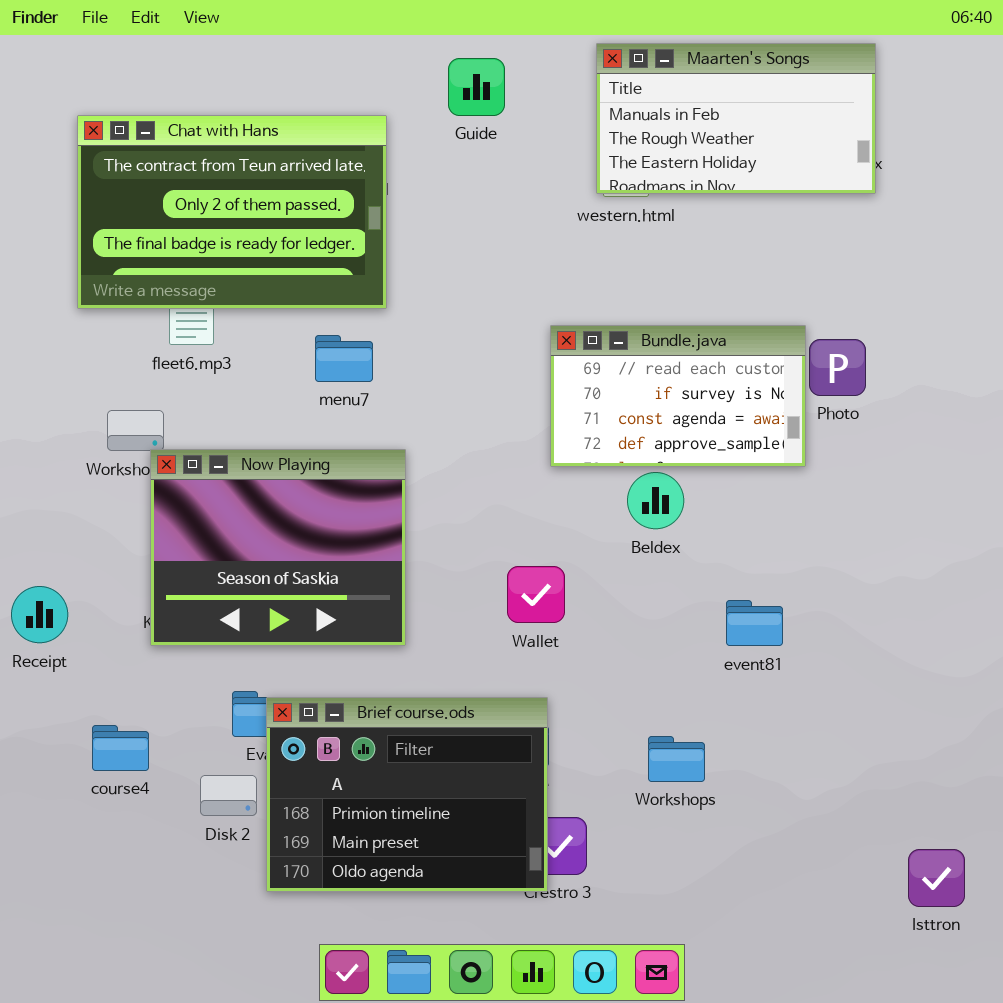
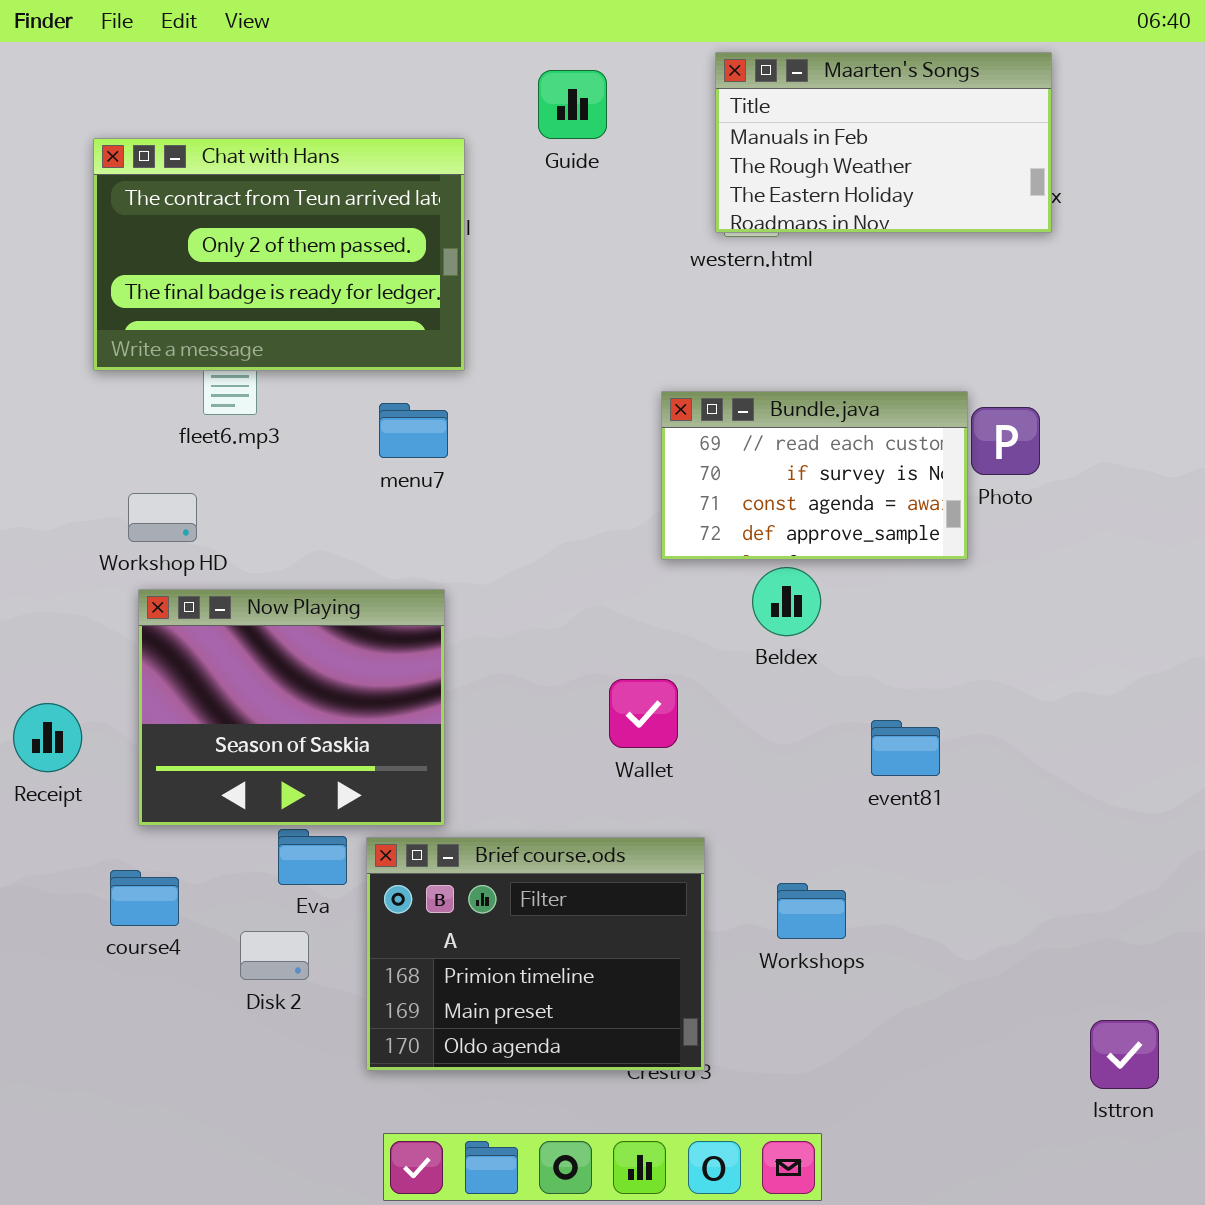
Now Playing: [150,449,406,646] -> [138,589,445,826], moved
Brief course.ods: [266,697,548,892] -> [366,837,705,1071], moved

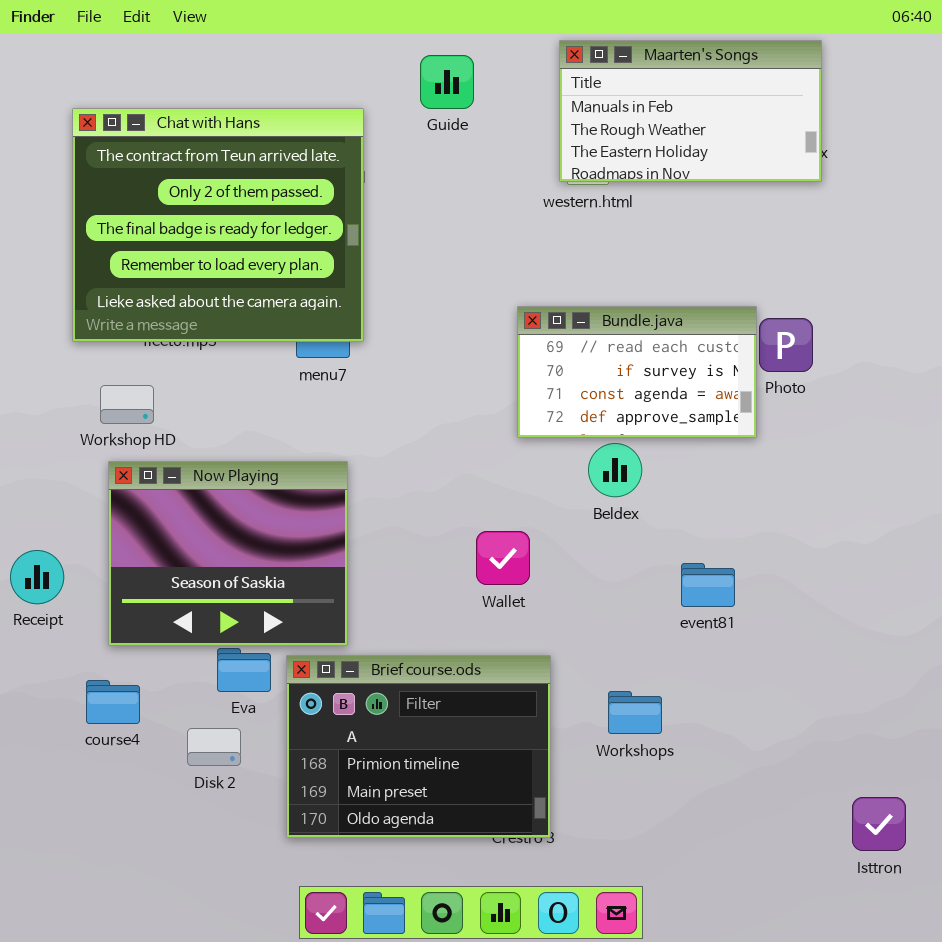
Chat with Hans: [93,138,465,371] -> [72,108,364,342], resized

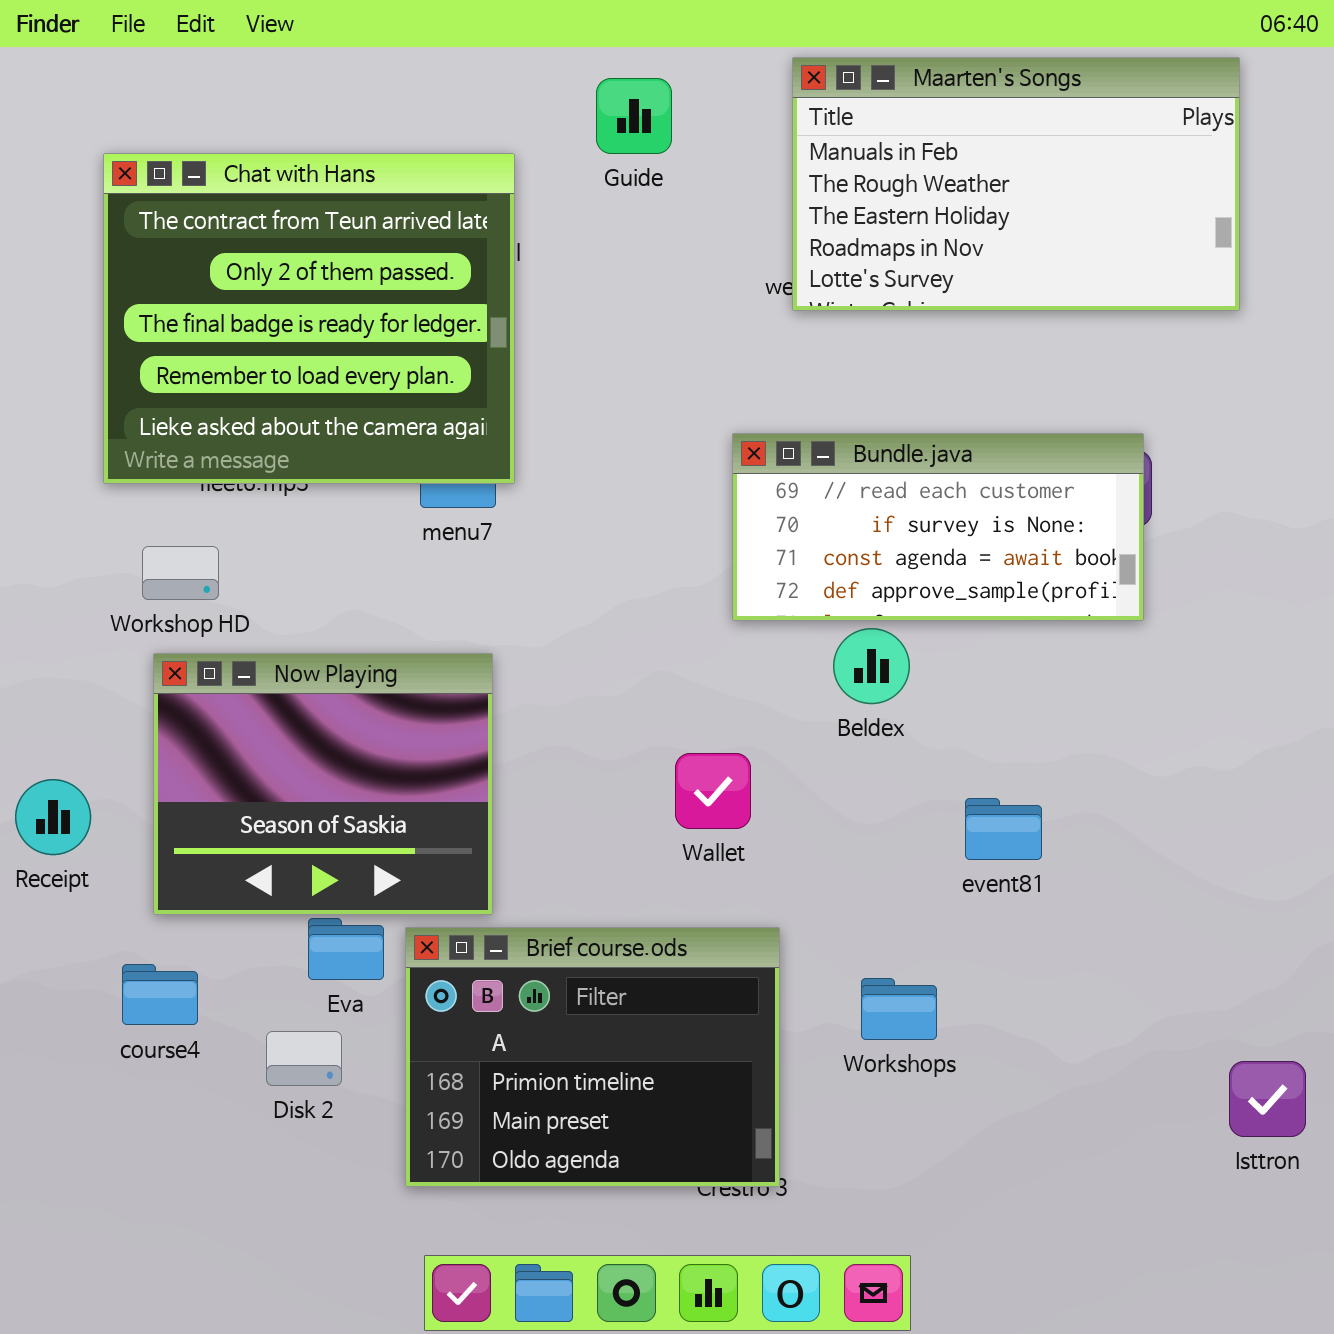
Maarten's Songs: [559,40,822,182] -> [792,57,1240,311], resized
Bundle.java: [517,306,757,438] -> [732,433,1144,621], resized
Isttron: [852,797,906,851] -> [1229,1061,1306,1137], moved

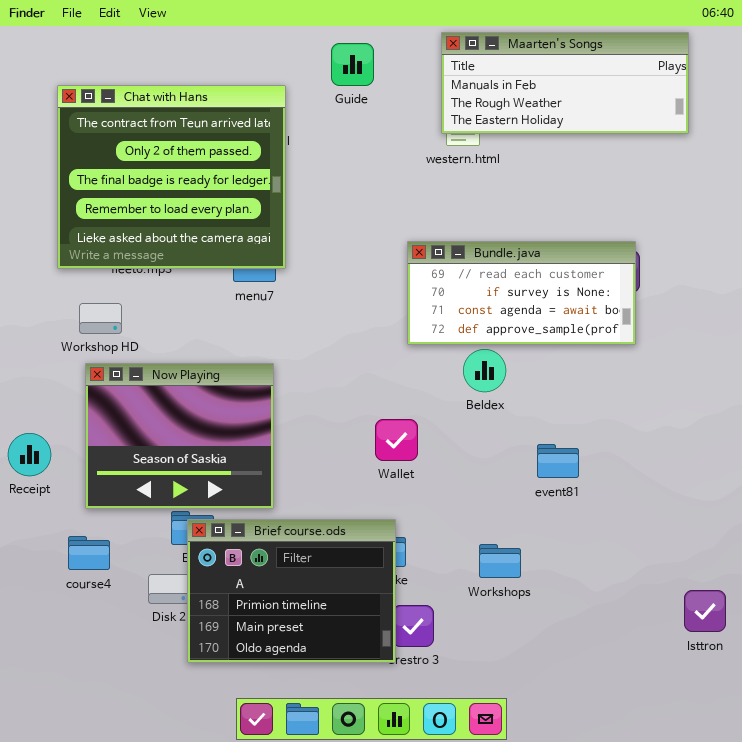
Maarten's Songs: [792,57,1240,311] -> [441,32,689,134], resized
Brief course.ods: [405,927,780,1187] -> [187,519,396,663], moved

